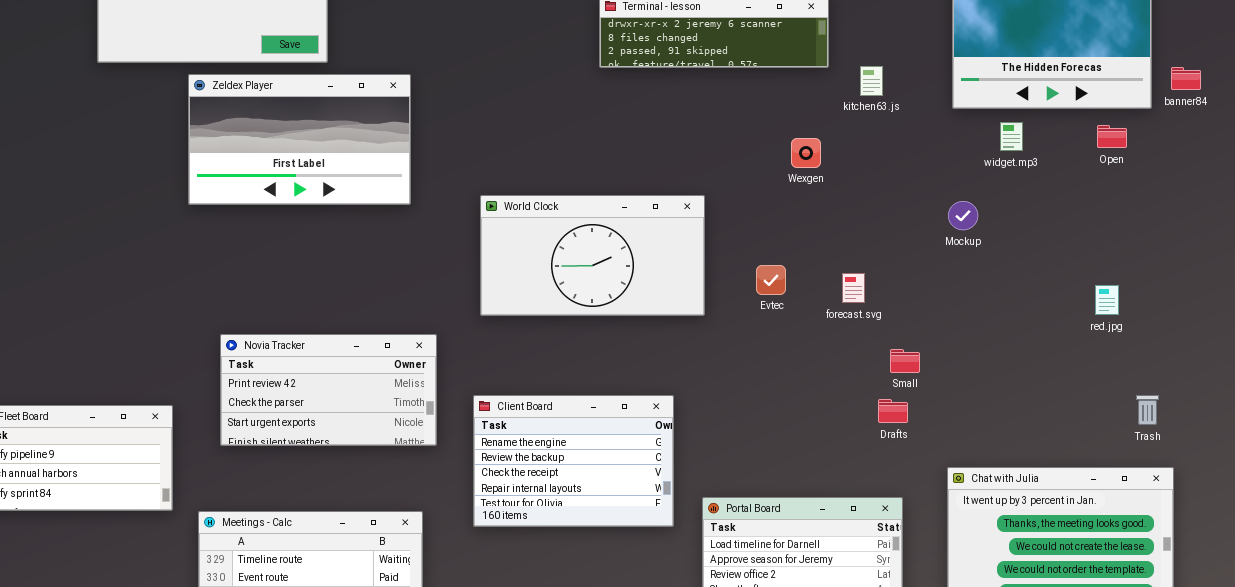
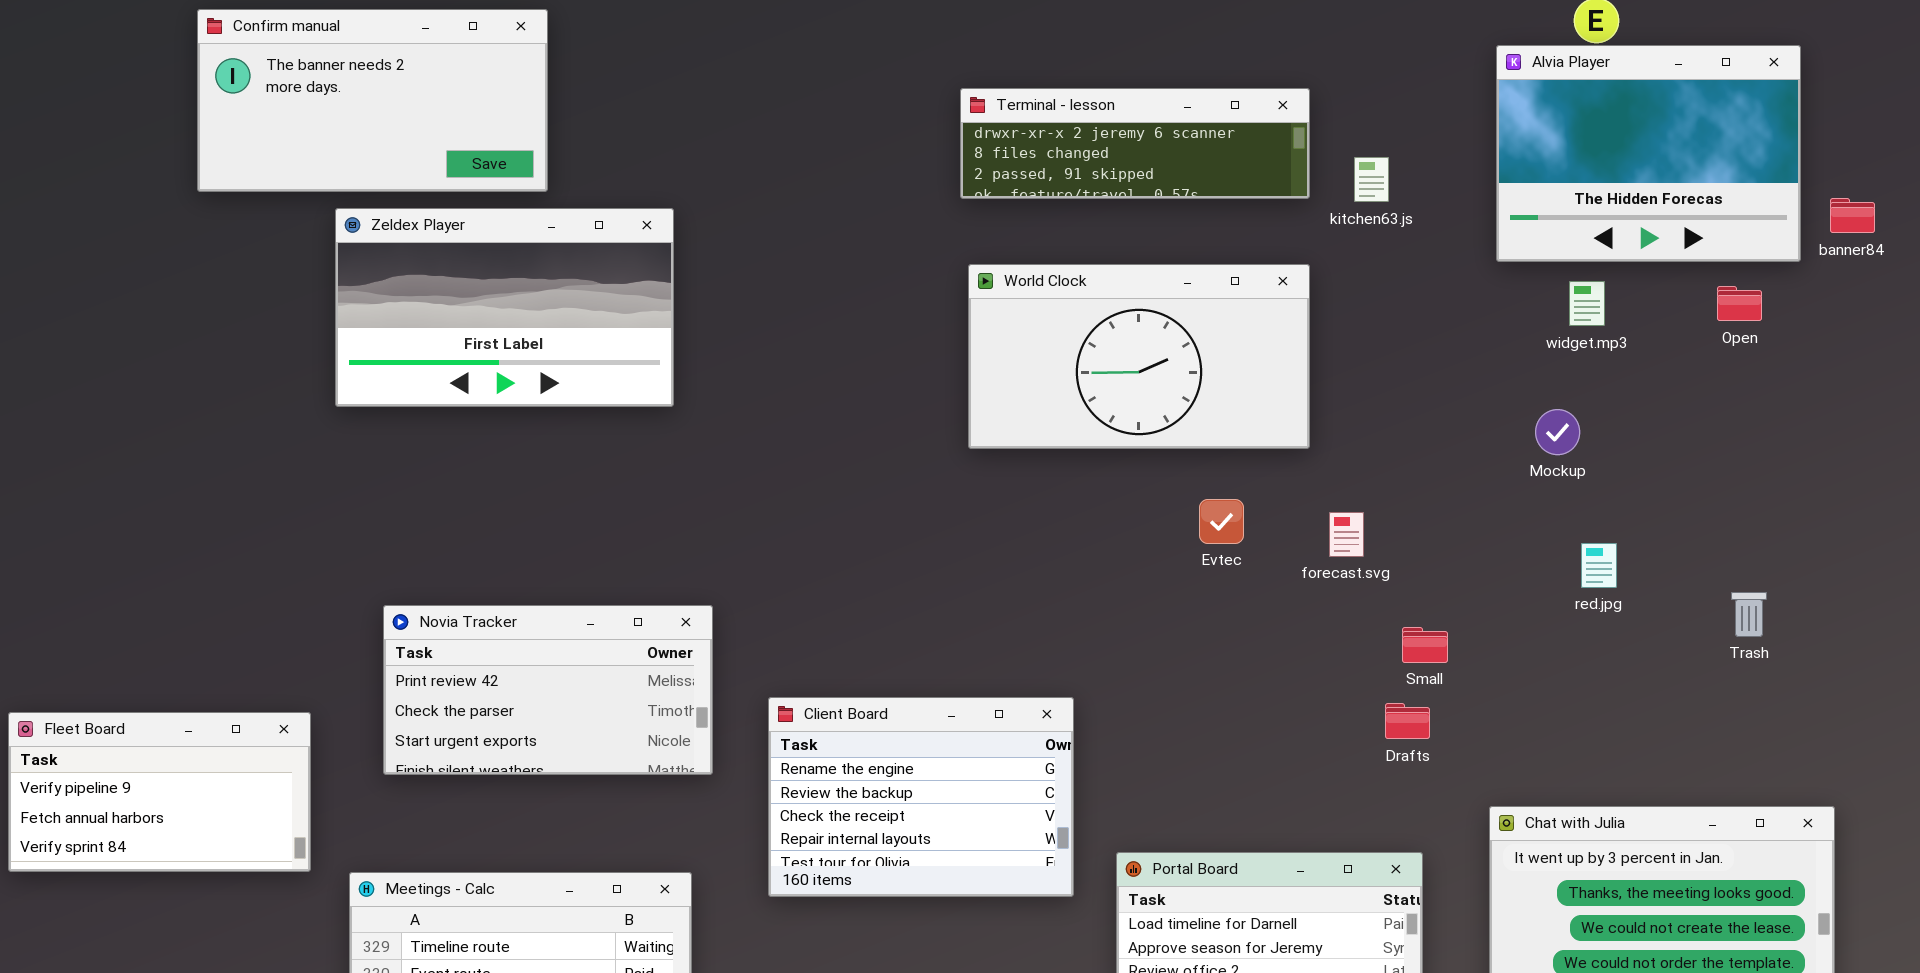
kitchen63.js: [860,66,883,96] -> [1354,157,1389,202], moved
World Clock: [480,195,705,316] -> [968,264,1310,449], moved
Mockup: [948,201,978,230] -> [1535,409,1580,455], moved
red.jpg: [1095,285,1119,315] -> [1581,543,1617,588], moved
Trash: [1136,395,1159,425] -> [1731,592,1767,637], moved

